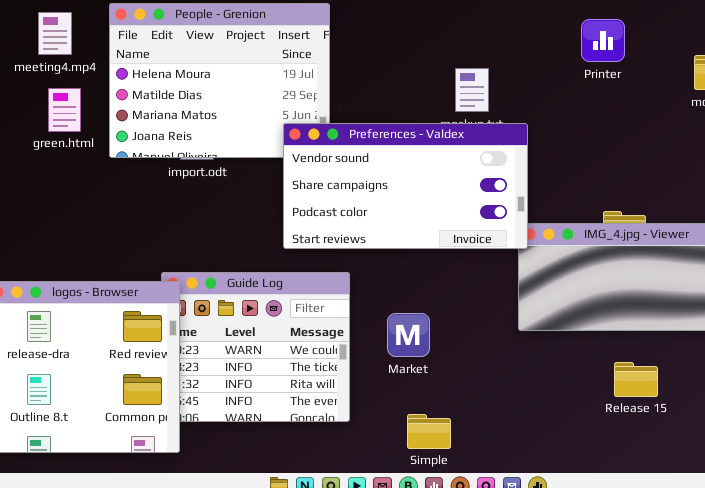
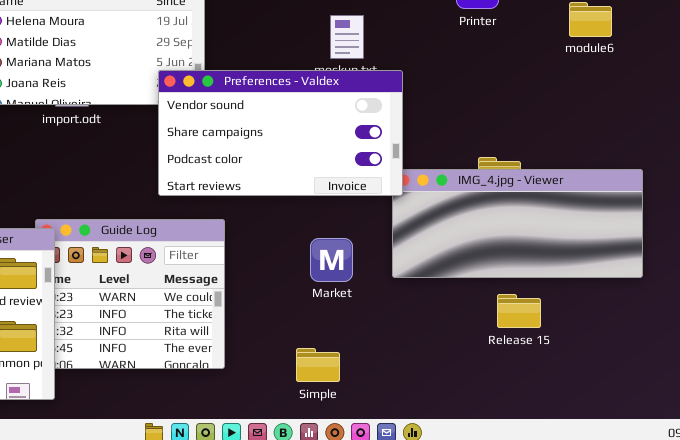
Market: [387,313,430,357] -> [310,238,353,282], moved
Release 15: [614,362,658,397] -> [497,294,541,328], moved
Simple: [407,414,451,449] -> [296,348,340,382], moved

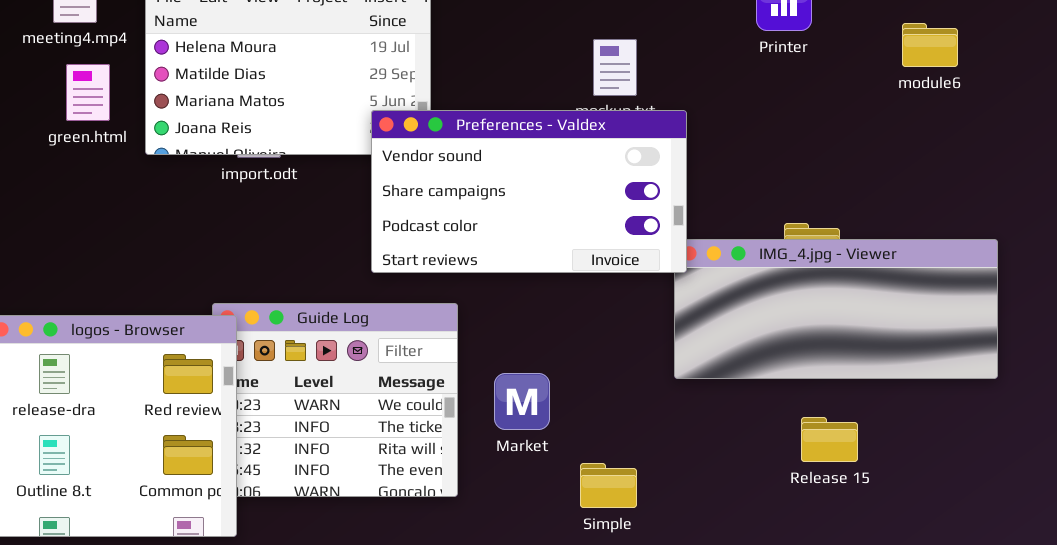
Market: [310,238,353,282] -> [494,373,550,430], moved
Release 15: [497,294,541,328] -> [801,417,858,462], moved
Simple: [296,348,340,382] -> [580,463,637,508], moved

